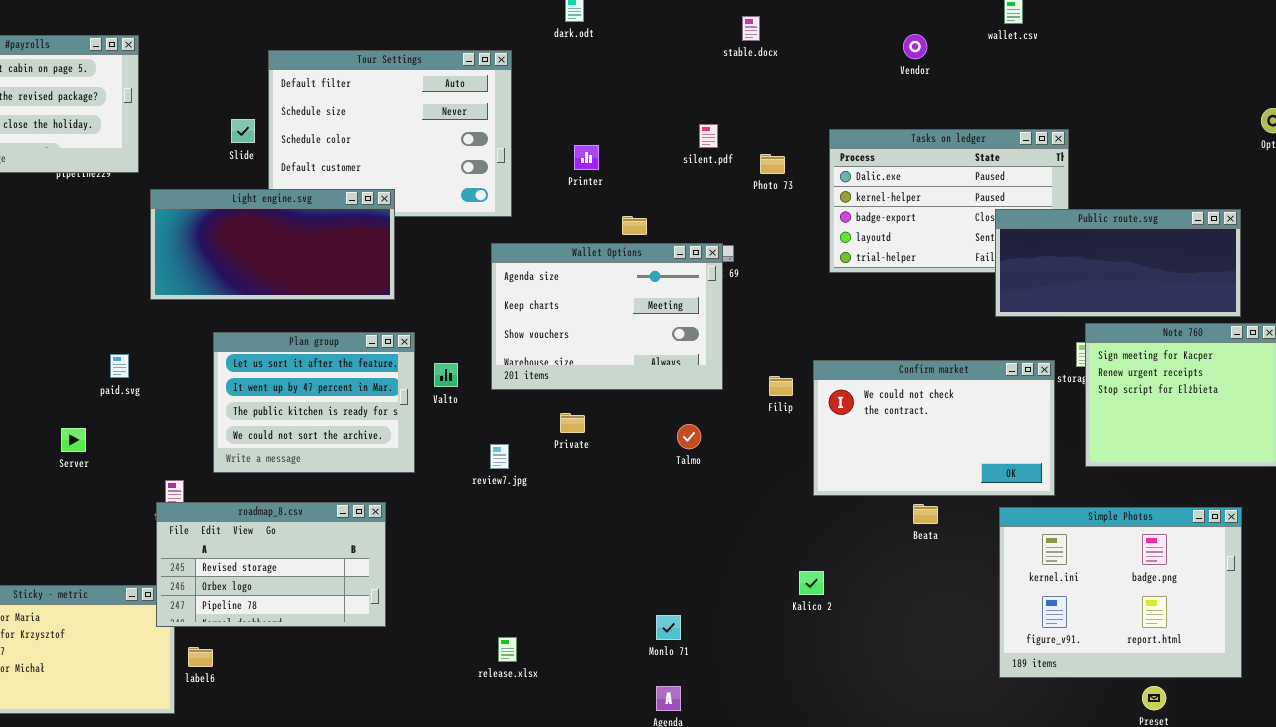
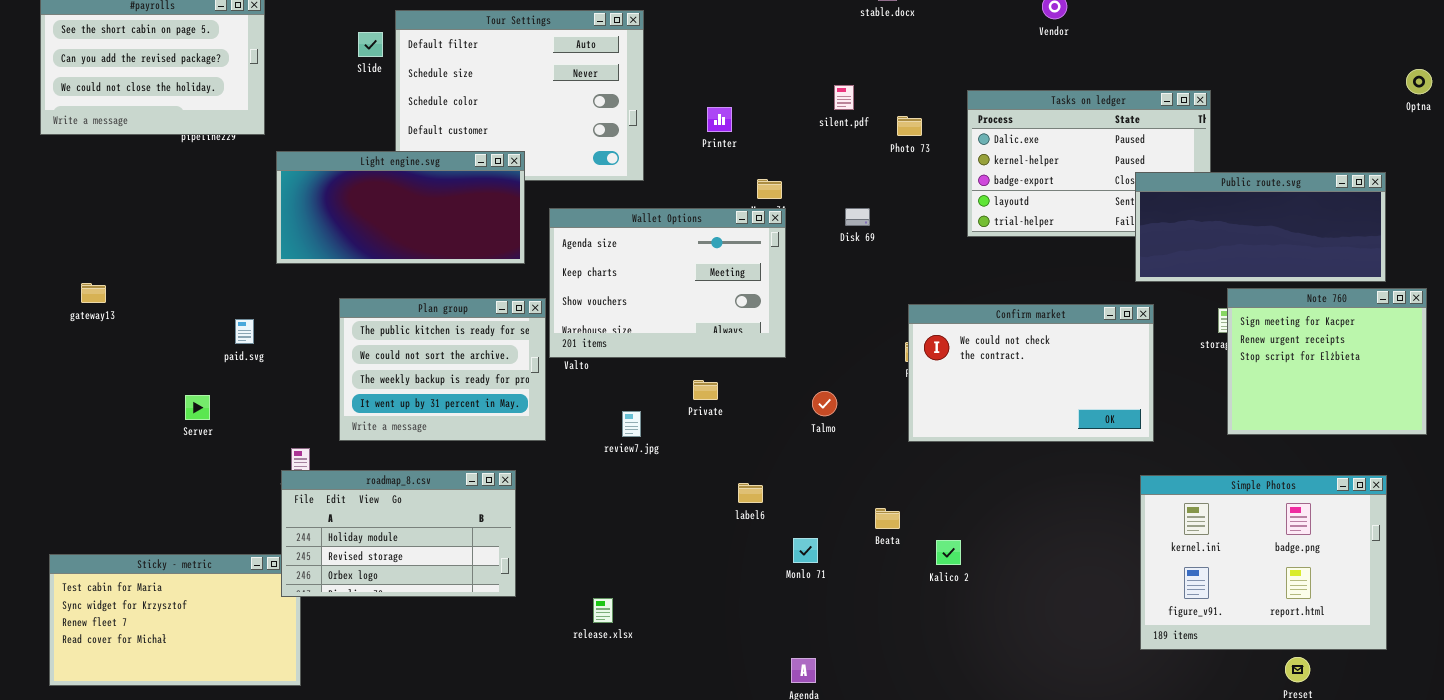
Slide: [231,119,255,143] -> [358,32,383,57], moved
Wallet Options: [491,243,723,390] -> [549,208,786,358], moved
Plan group: [213,332,415,473] -> [339,298,546,441], scrolled down 2 rows
Confirm market: [813,360,1055,496] -> [908,304,1154,442], moved
roadmap_8.csv: [156,502,386,627] -> [281,470,516,597], scrolled up 1 row
Beata: [913,504,938,524] -> [875,508,900,529], moved
Monlo 71: [656,615,681,640] -> [793,538,818,563], moved
release.xlsx: [498,637,517,662] -> [593,598,613,623], moved
label6: [188,647,213,667] -> [738,483,763,503], moved

